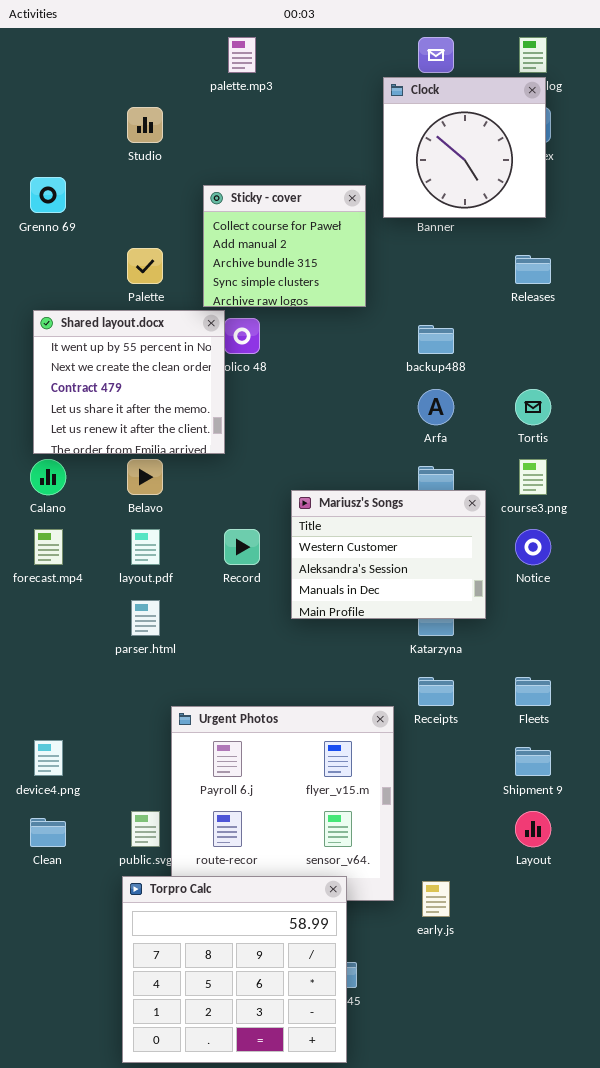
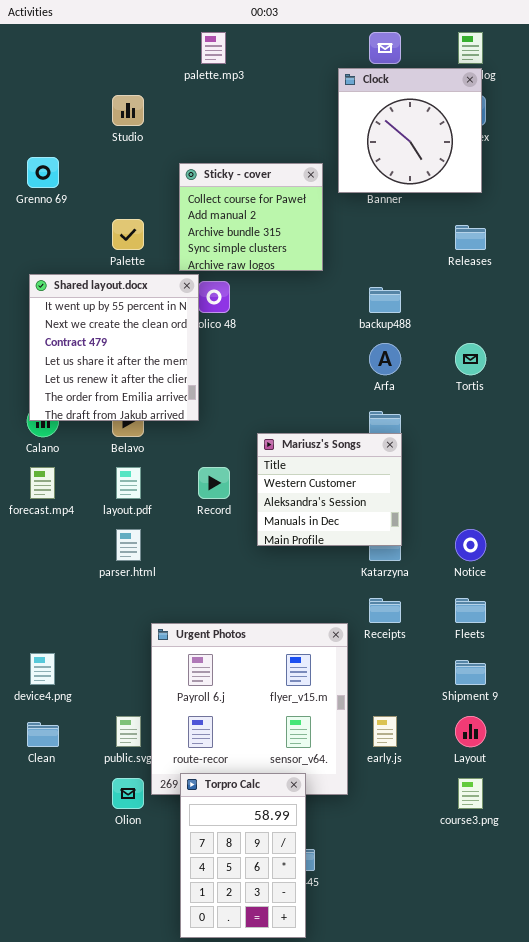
Shared layout.docx: [33,310,225,454] -> [29,274,199,421], resized
course3.png: [519,459,547,495] -> [458,778,483,809], moved
Mariusz's Songs: [291,490,486,619] -> [257,433,402,546], resized
Notice: [515,529,551,565] -> [455,529,486,561], moved
Torpro Calc: [122,876,347,1063] -> [180,773,306,938], resized
early.js: [422,881,450,917] -> [373,716,397,747], moved

